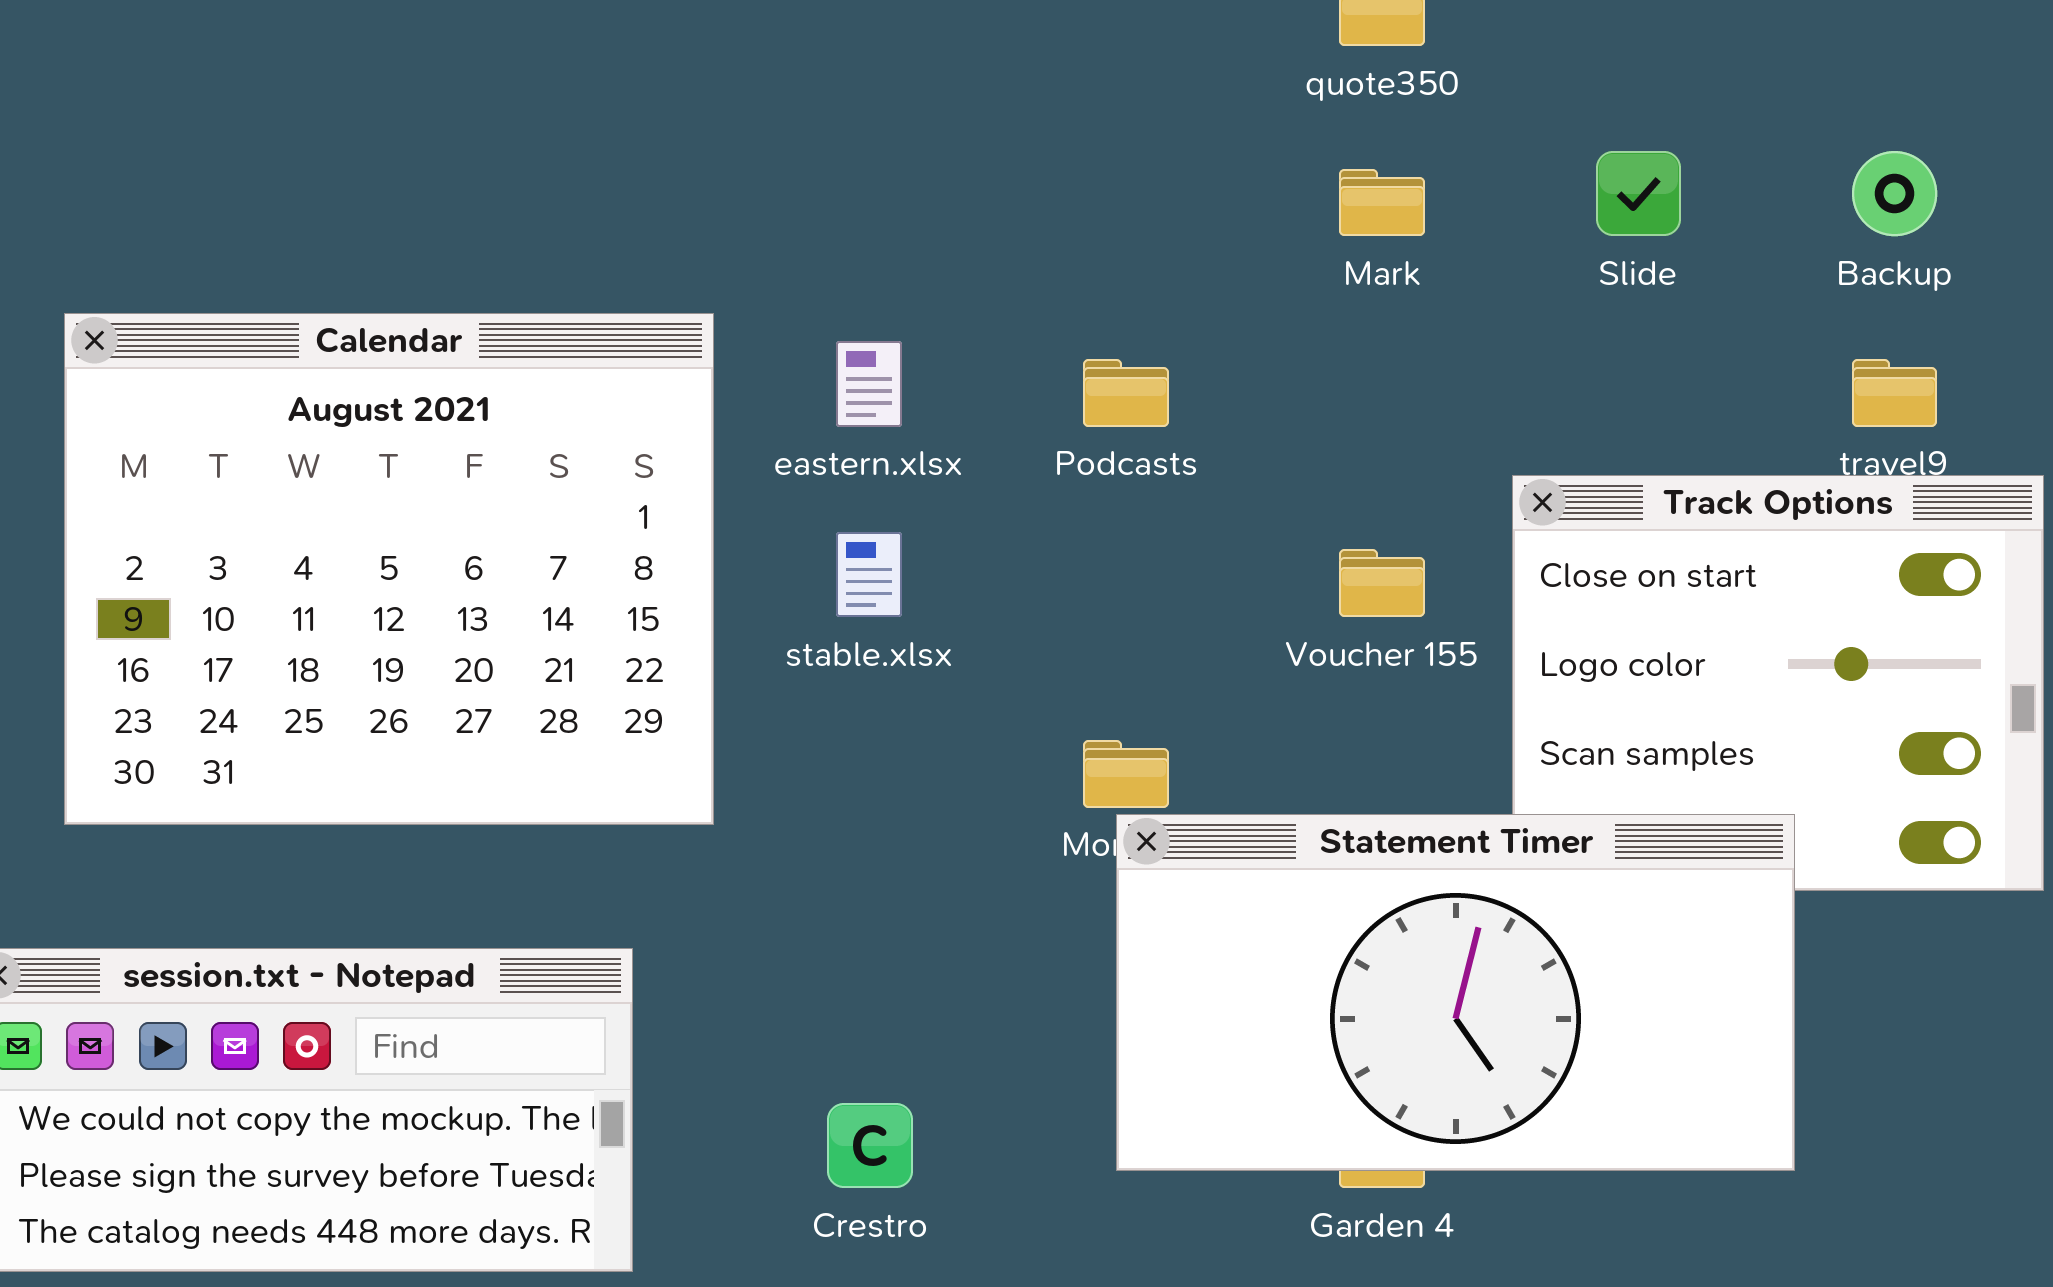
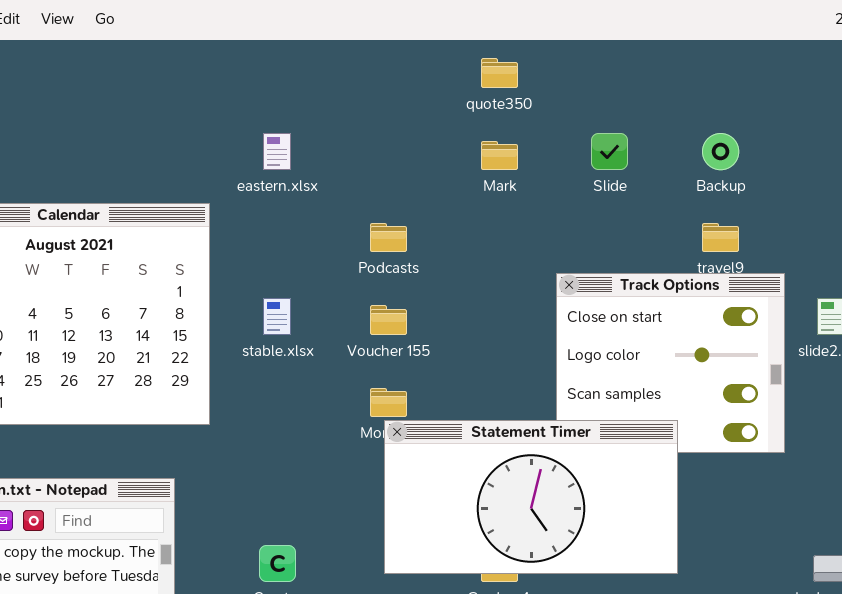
eastern.xlsx: [836,341,902,427] -> [263,133,291,170], moved
Voucher 155: [1339,549,1425,617] -> [370,305,407,335], moved

